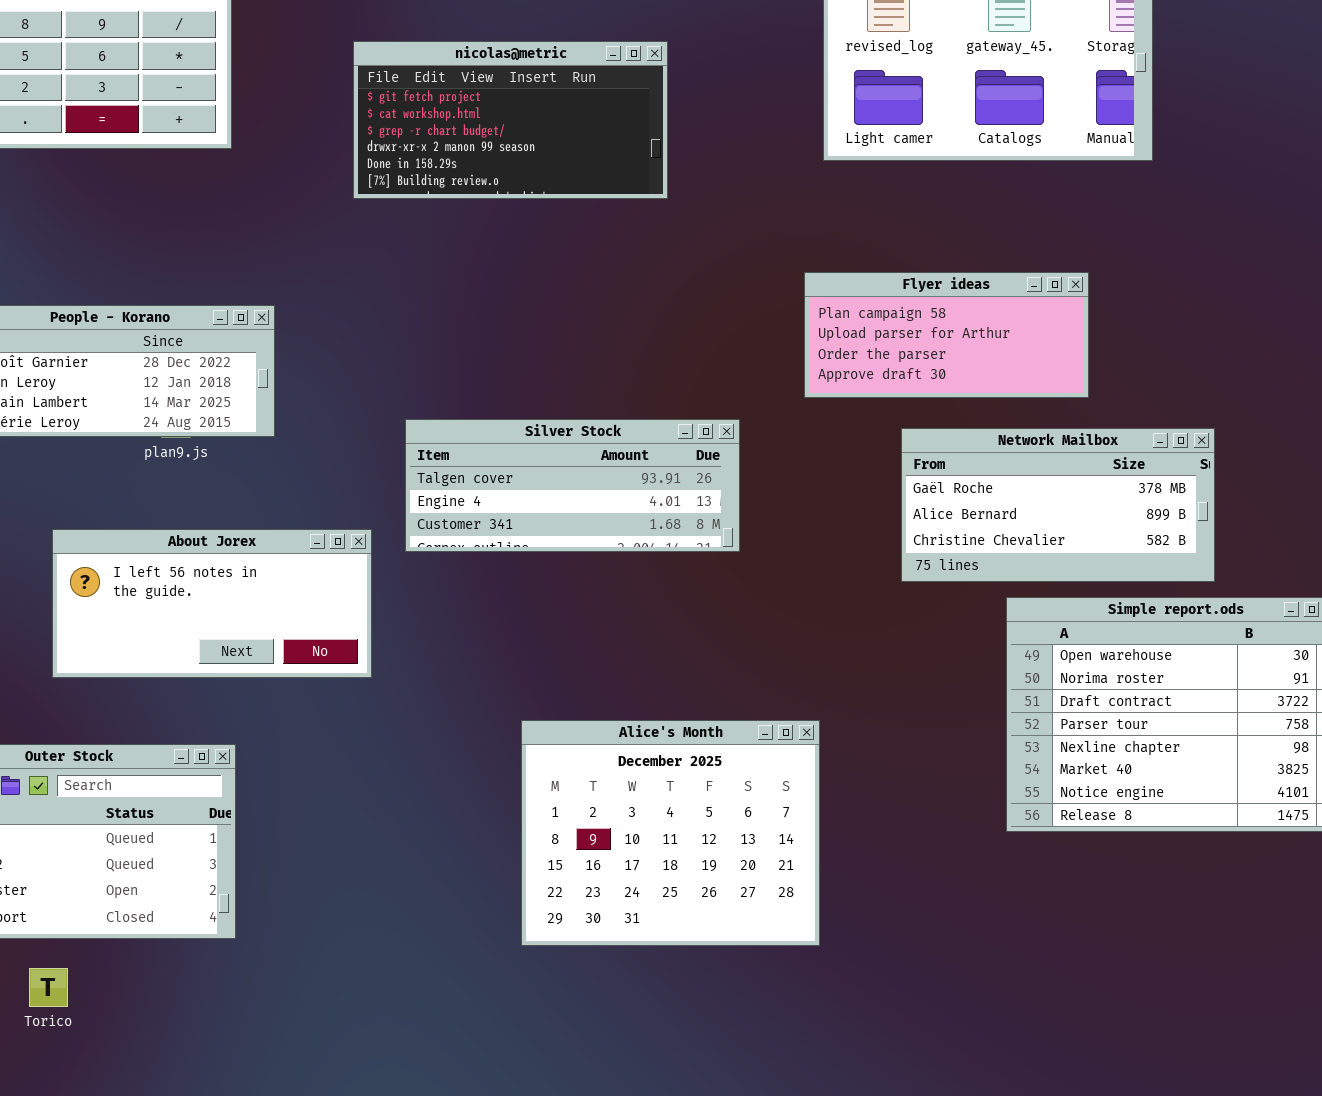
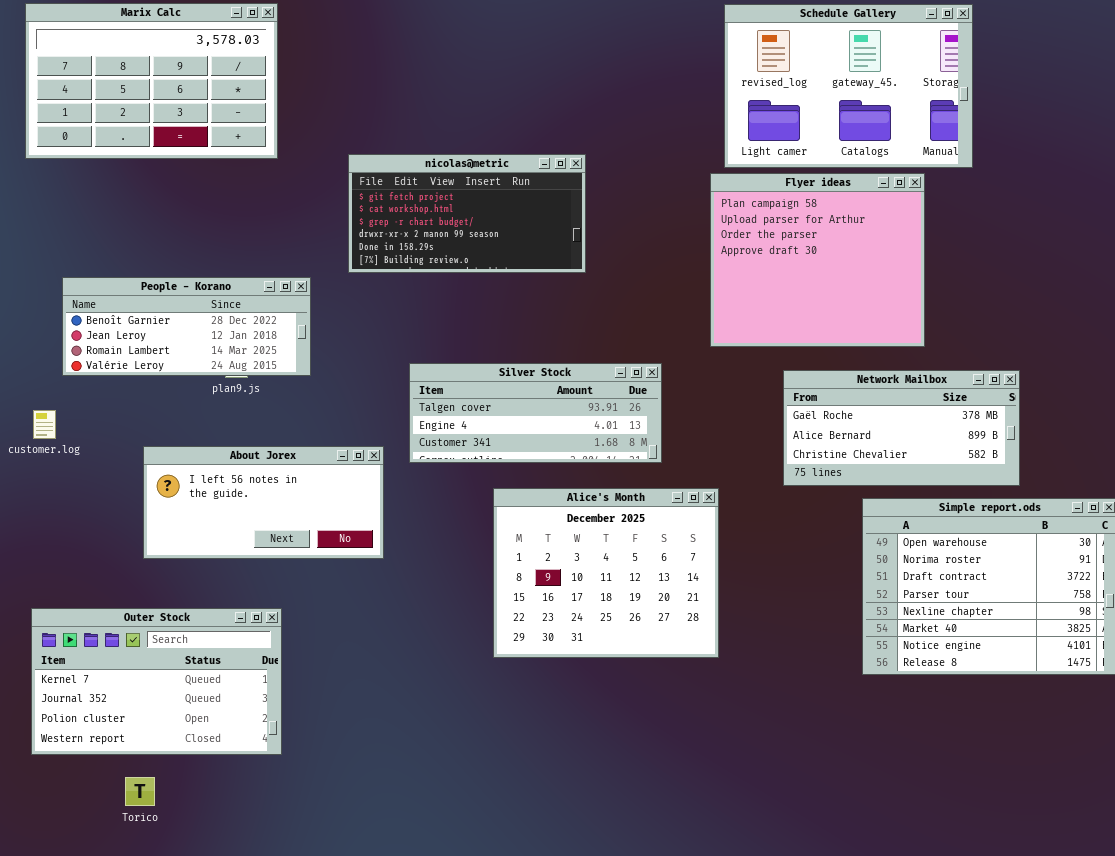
nicolas@metric: [353,41,668,199] -> [348,154,586,273], moved
Flyer ideas: [804,272,1089,398] -> [710,173,925,347], resized
Alice's Month: [521,720,820,946] -> [493,488,719,658], moved

